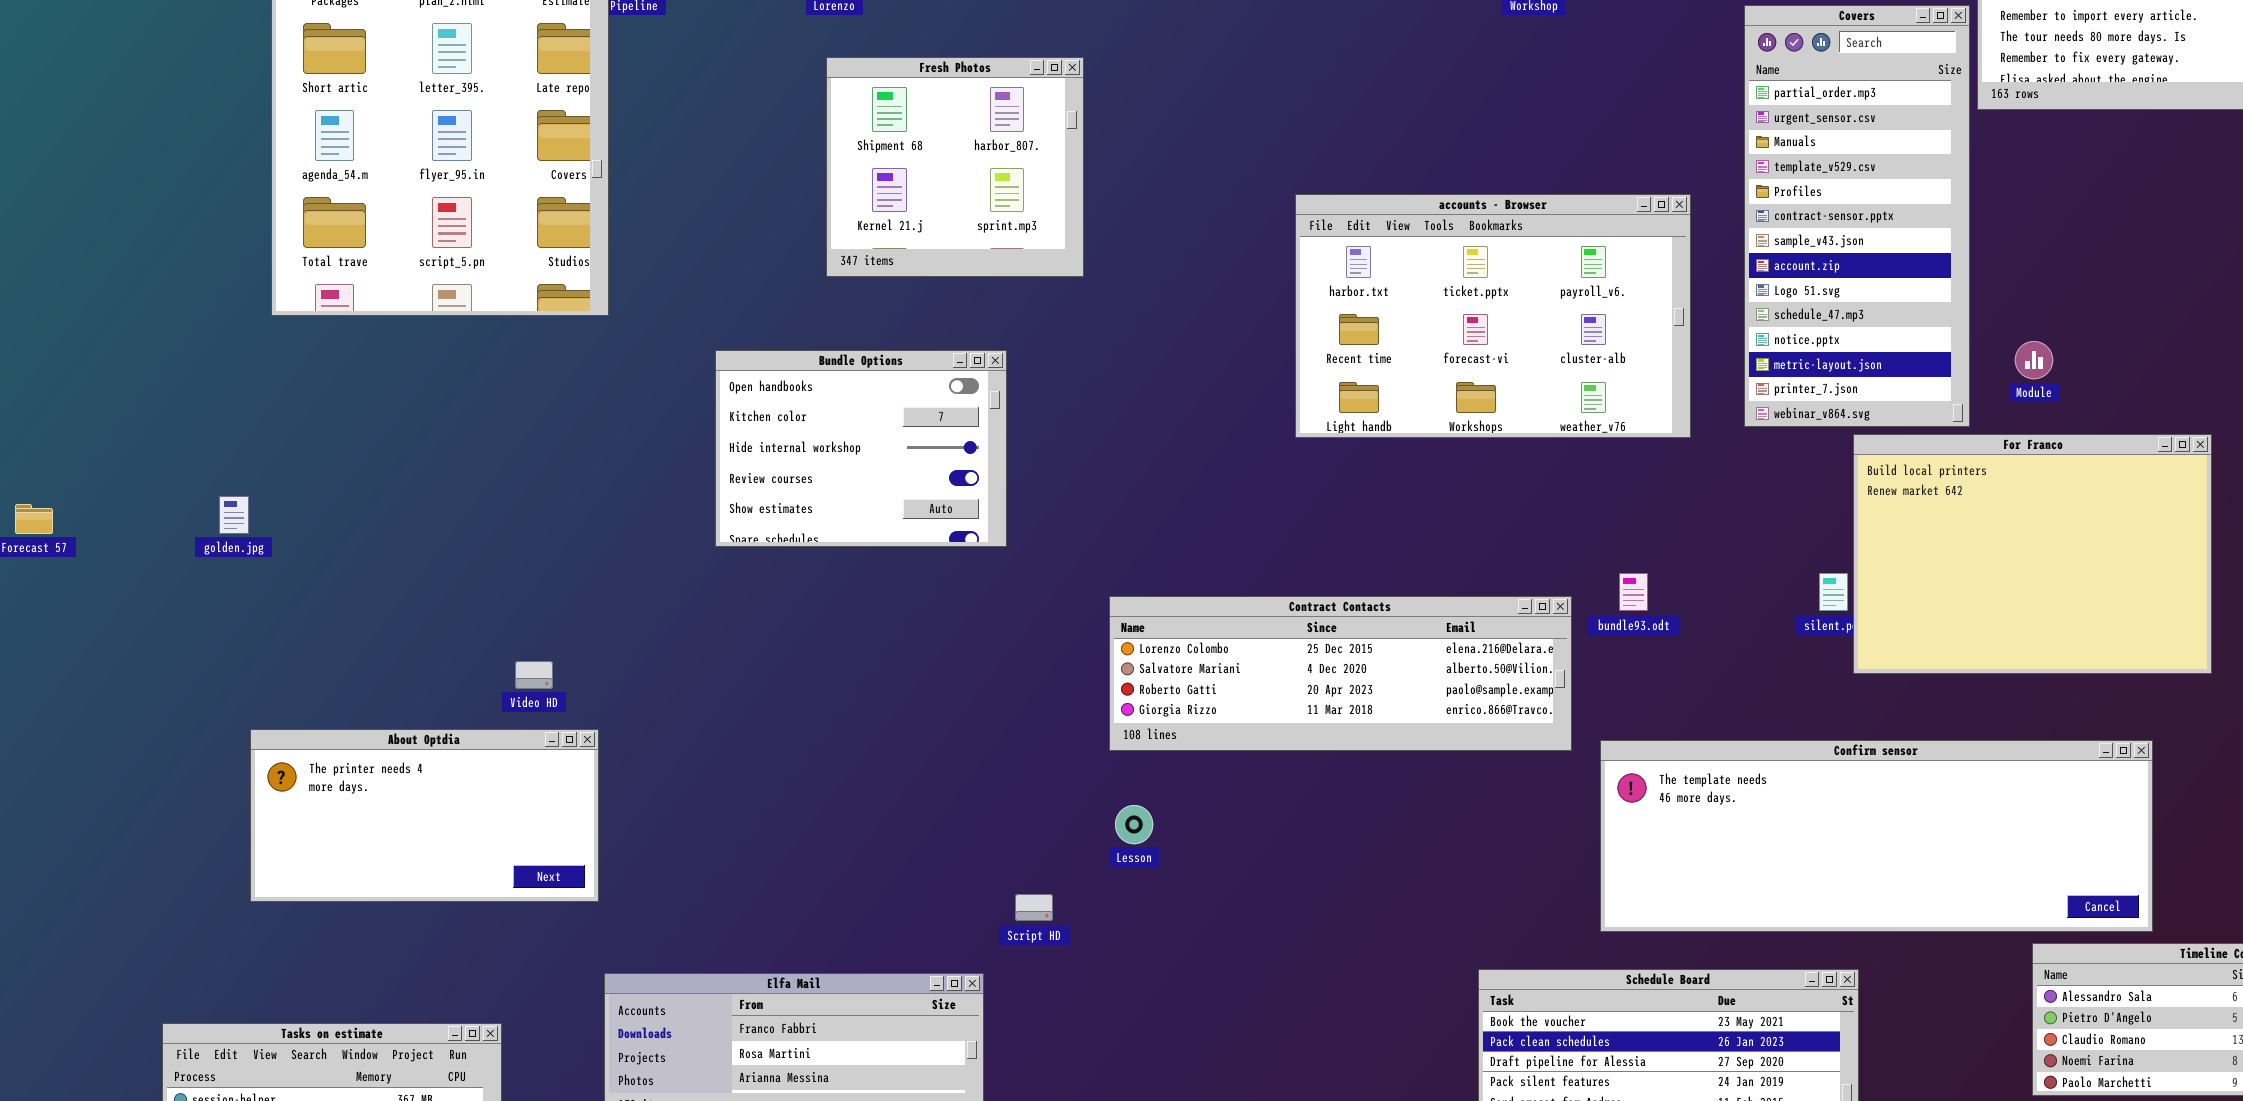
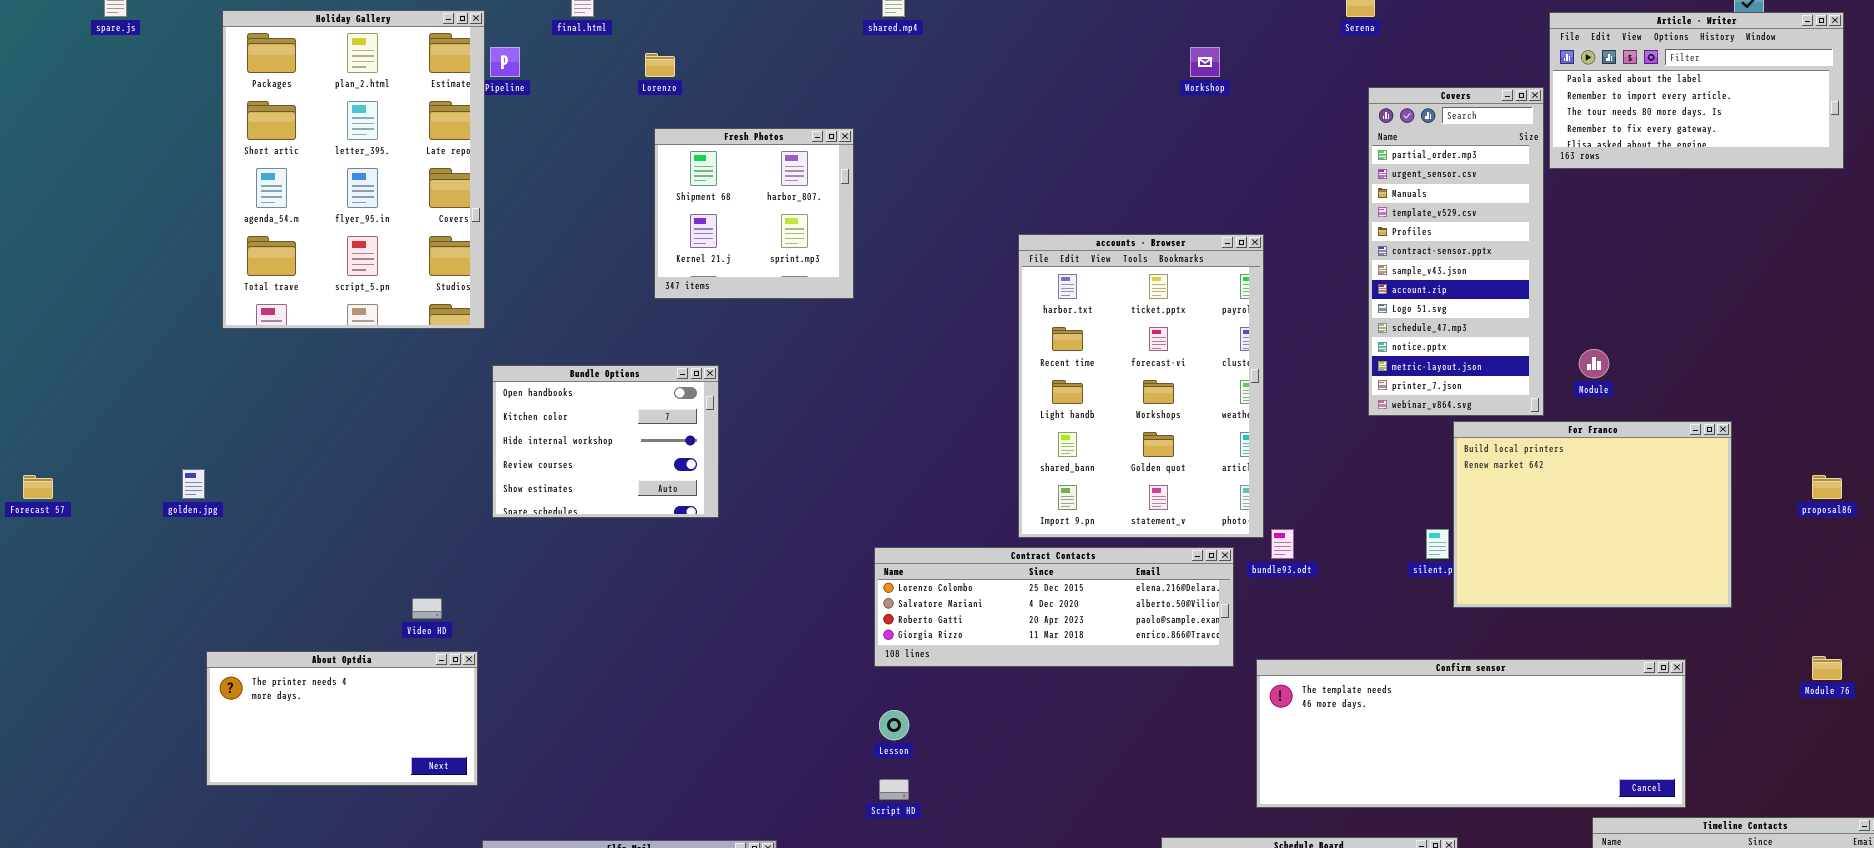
accounts - Browser: [1295,194,1691,438] -> [1018,234,1264,538], resized
Bundle Options: [715,350,1007,547] -> [492,365,719,518], moved
Script HD: [1015,894,1053,921] -> [879,779,909,800], moved

